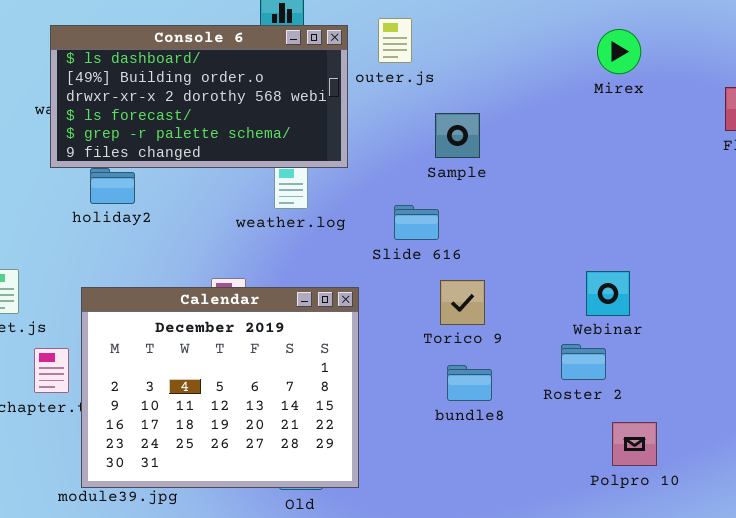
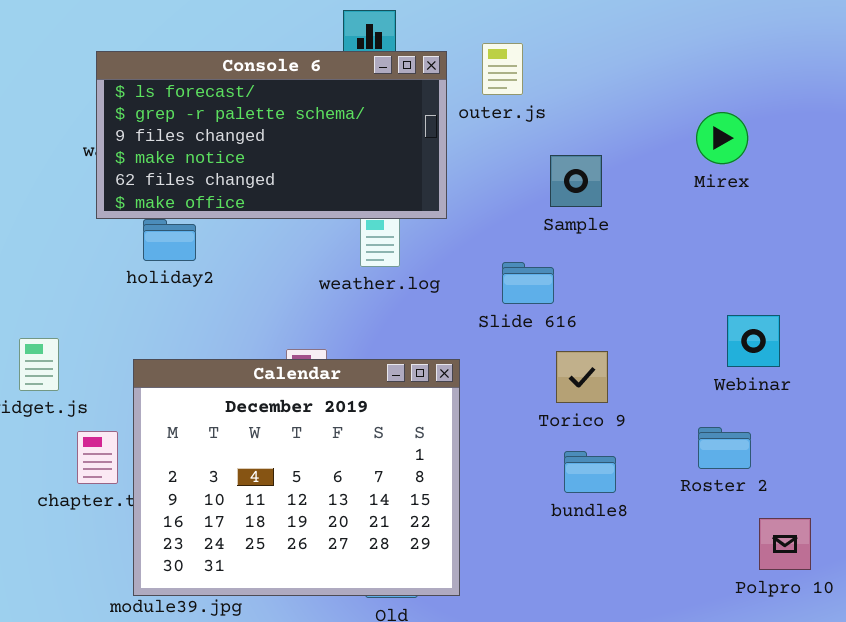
Console 6: [50,25,348,168] -> [96,51,447,219], scrolled down 3 rows
Mirex: [597,29,641,74] -> [696,112,748,164], moved
Webinar: [586,271,630,316] -> [727,315,780,367], moved

